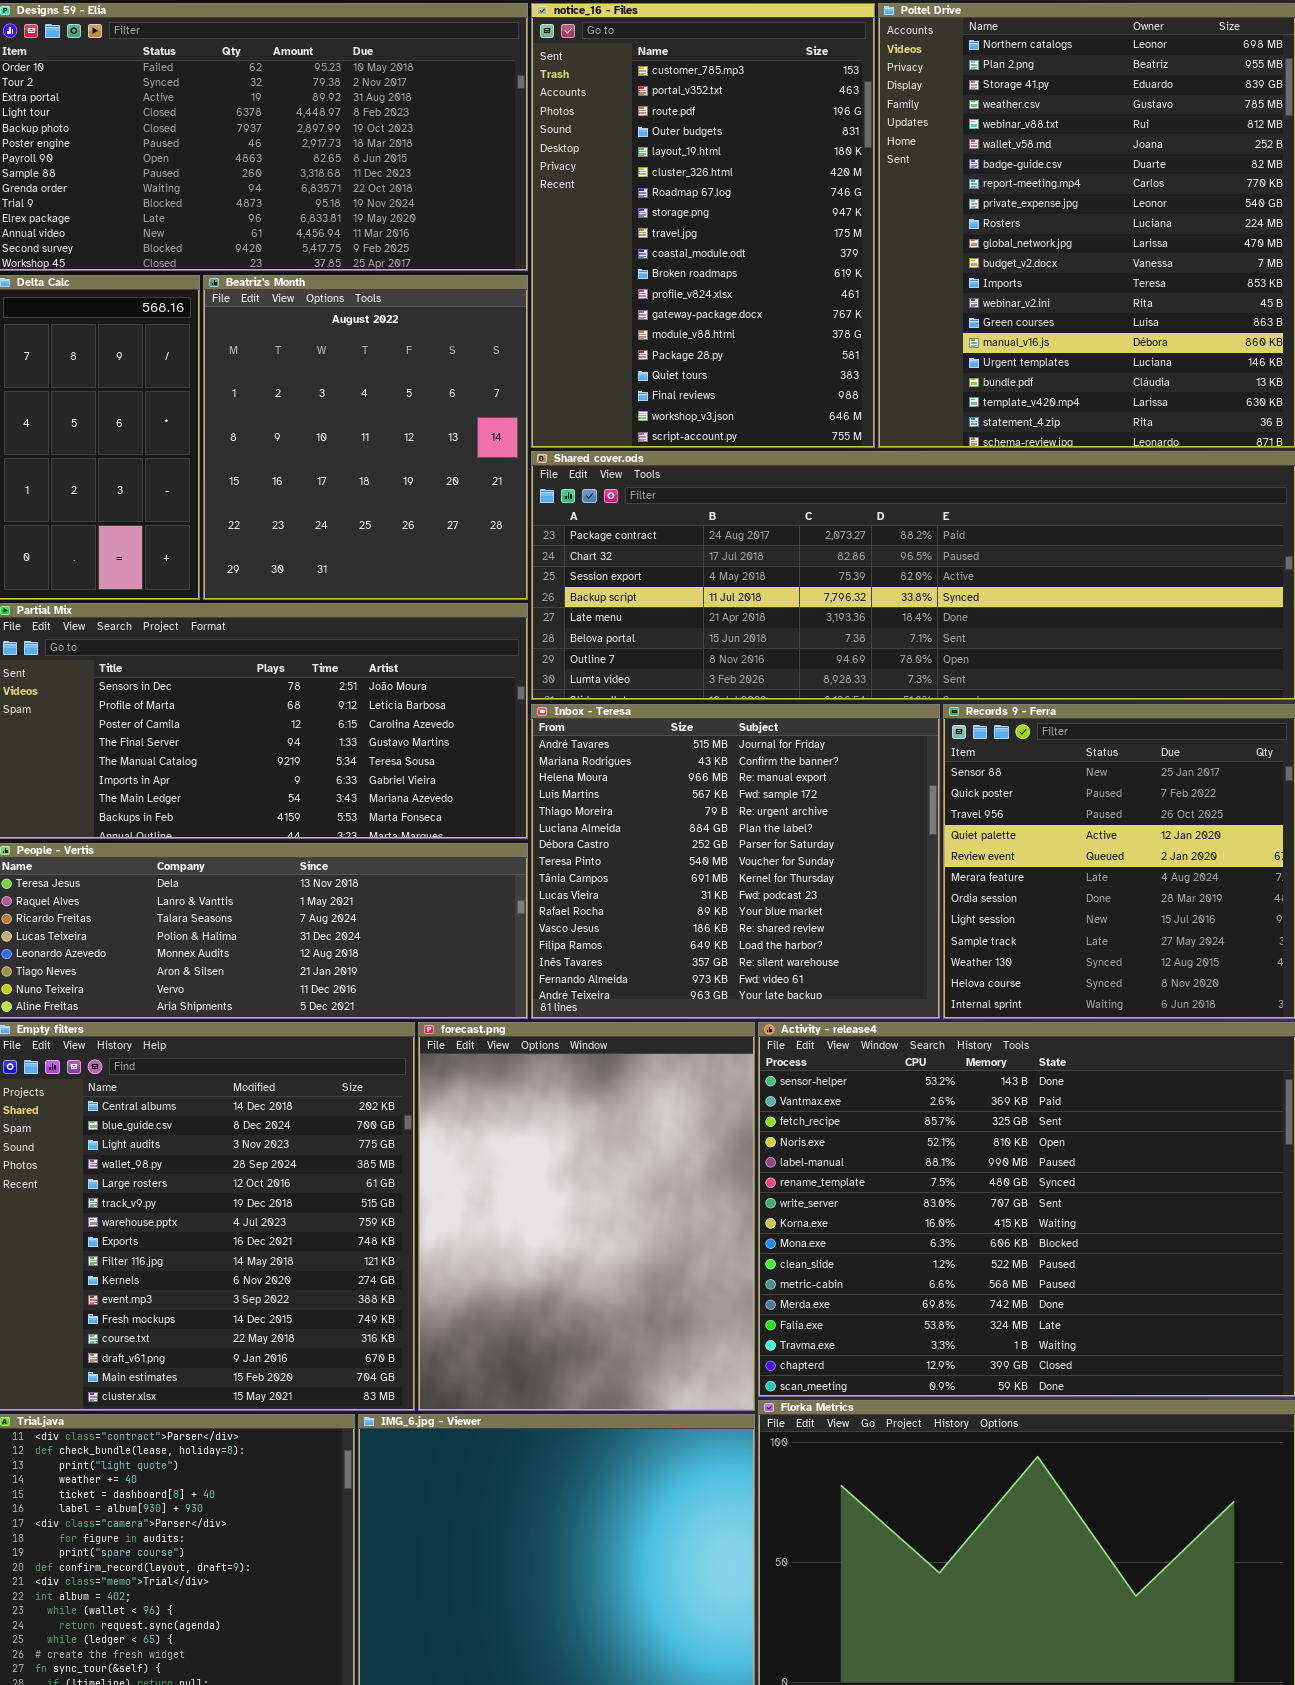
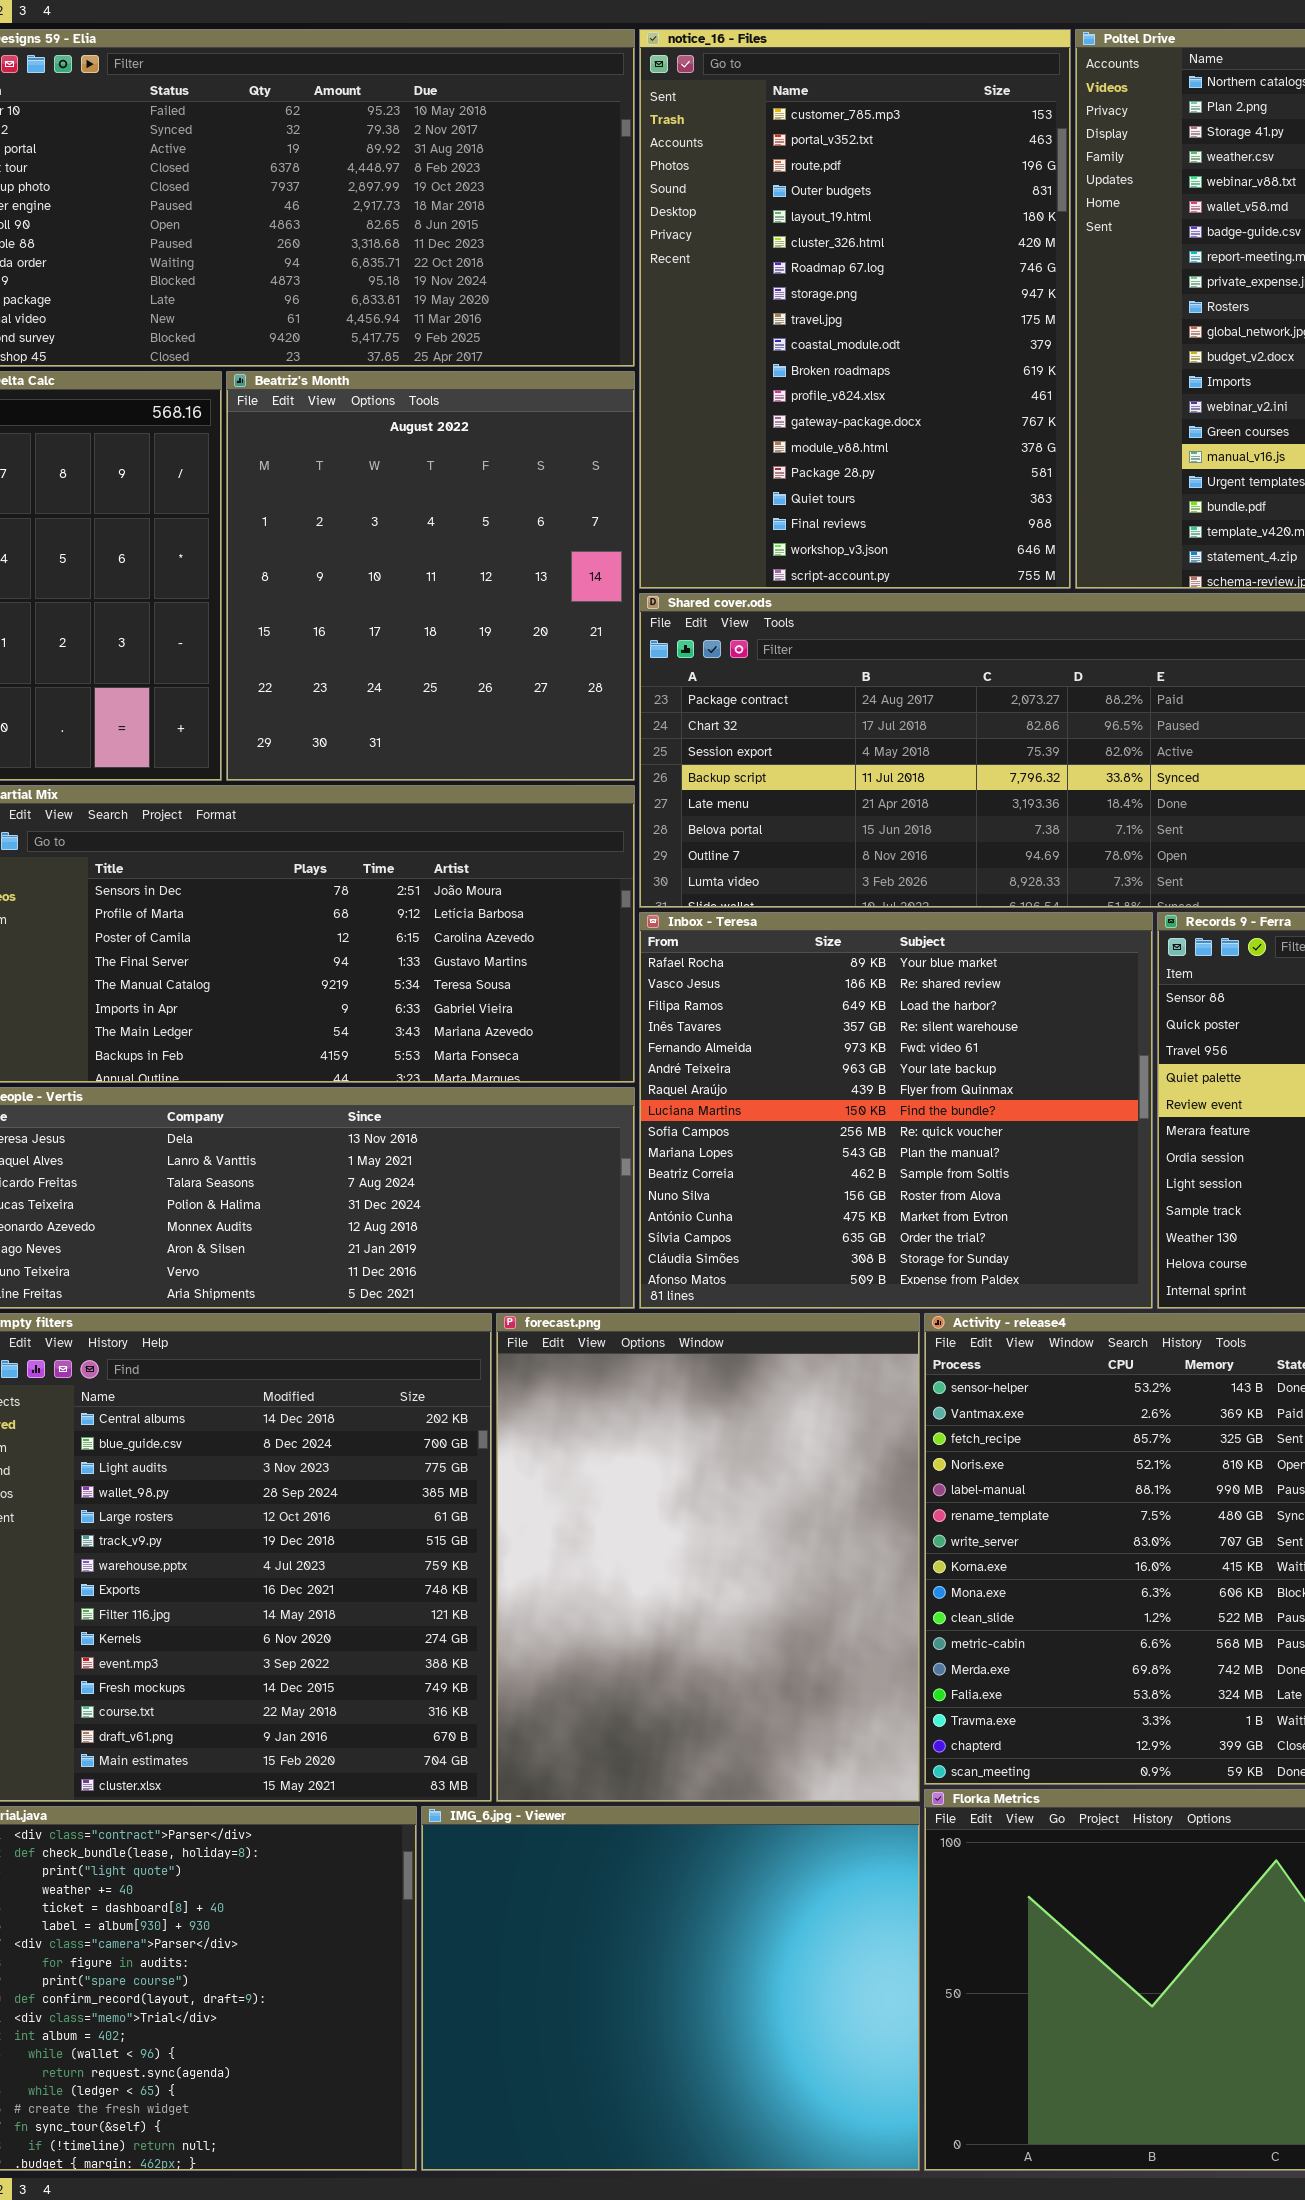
Inbox - Teresa: [531,704,940,1019] -> [639,912,1153,1309], scrolled down 10 rows

